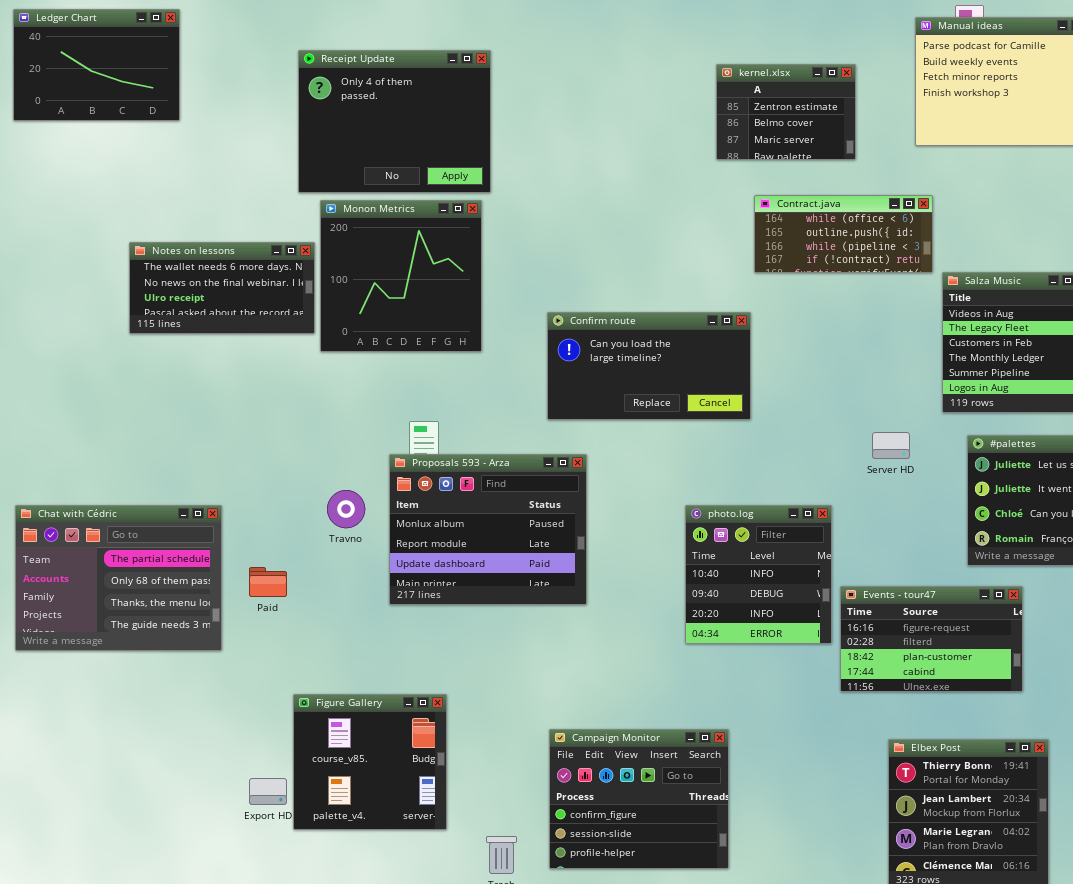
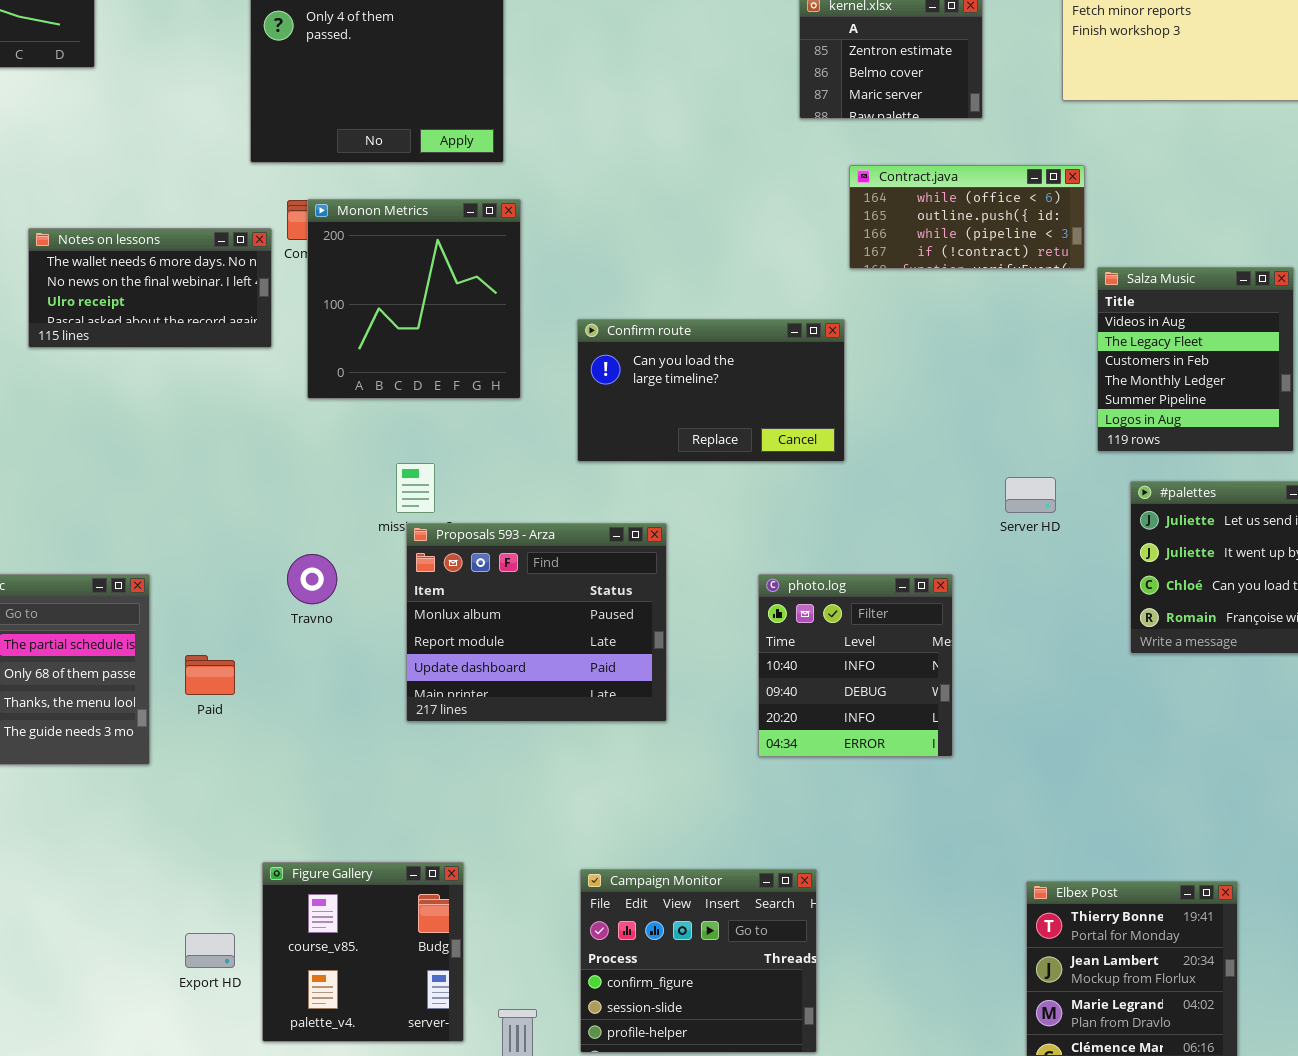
Monon Metrics: [320,200,482,352] -> [307,199,521,399], moved
Proposals 593 - Arza: [389,454,587,605] -> [406,523,667,722], moved
Events - tour47: [840,586,1023,692] -> none, closed
Figure Gallery: [293,694,447,830] -> [262,862,464,1042], moved

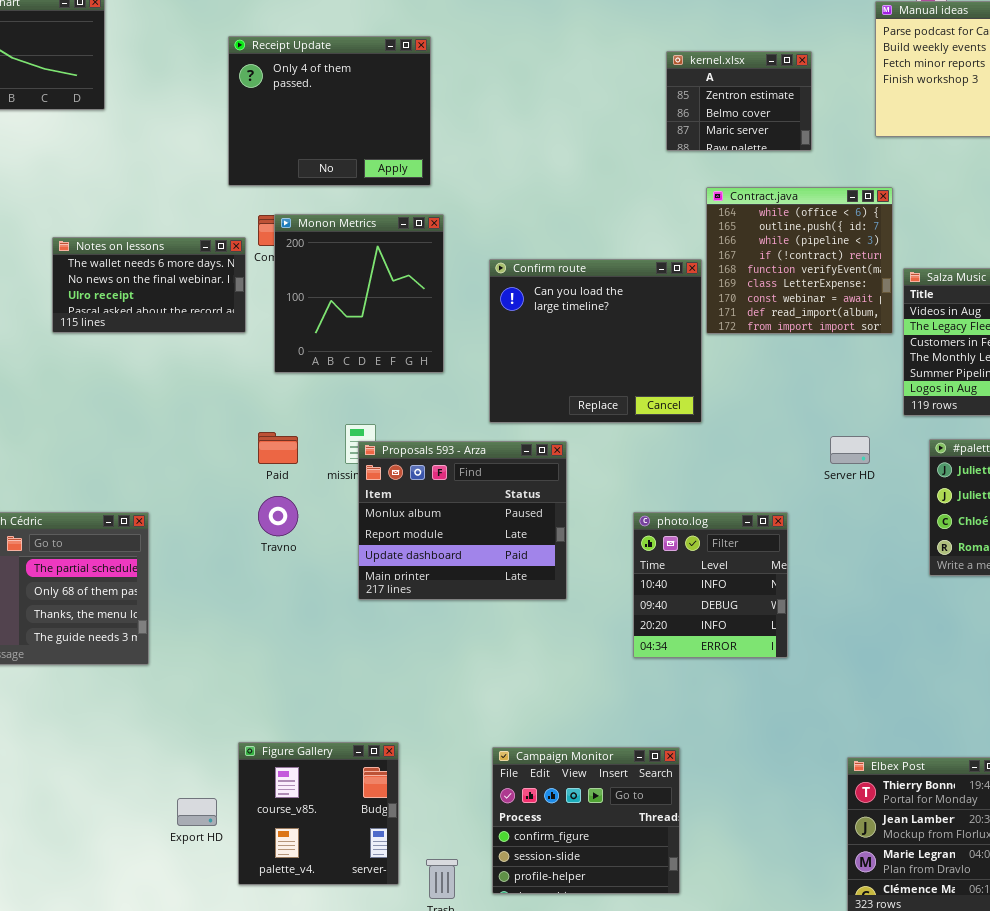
Contract.java: [849,165,1085,269] -> [706,187,893,334], resized
Confirm route: [577,319,845,462] -> [489,259,702,423], resized
Proposals 593 - Arza: [406,523,667,722] -> [358,441,567,600], moved
Paid: [185,655,235,695] -> [258,432,298,464], moved

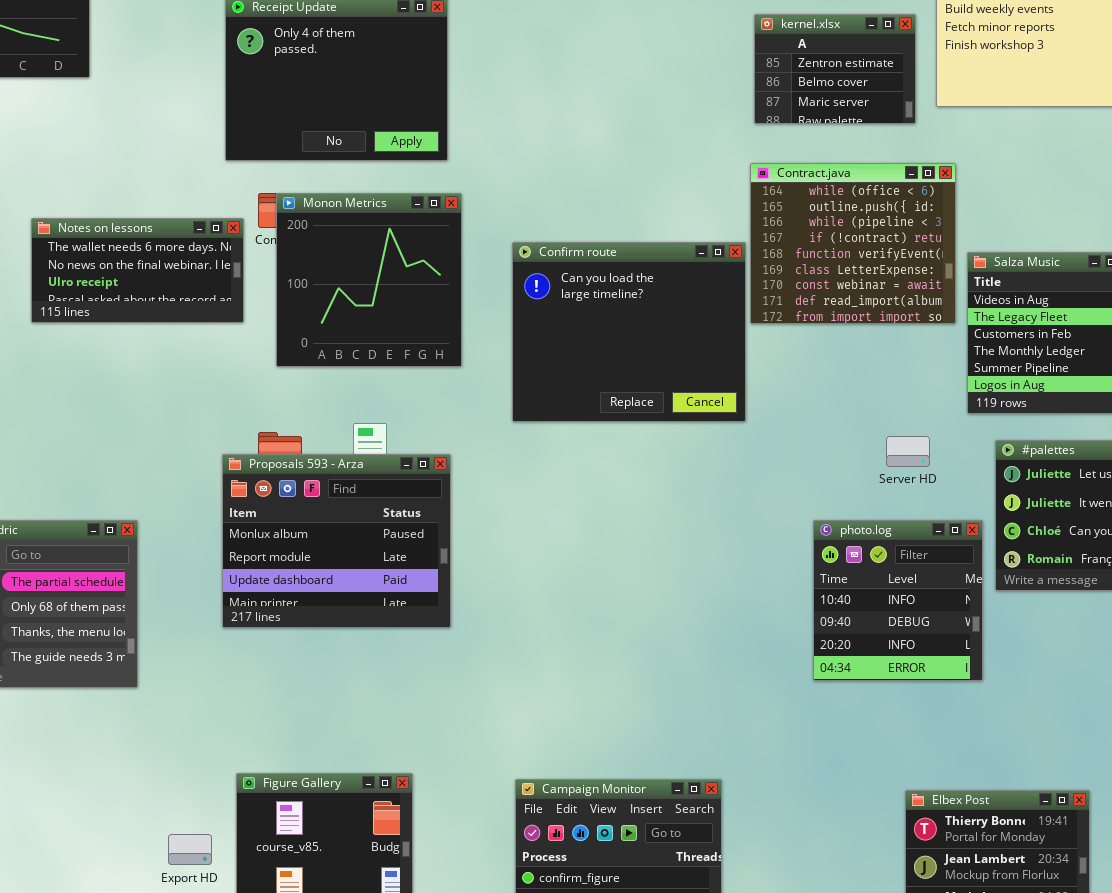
kernel.xlsx: [666,51,812,151] -> [754,14,916,124], moved
Proposals 593 - Arza: [358,441,567,600] -> [222,454,451,628], moved
photo.log: [633,512,788,658] -> [813,520,983,681], moved

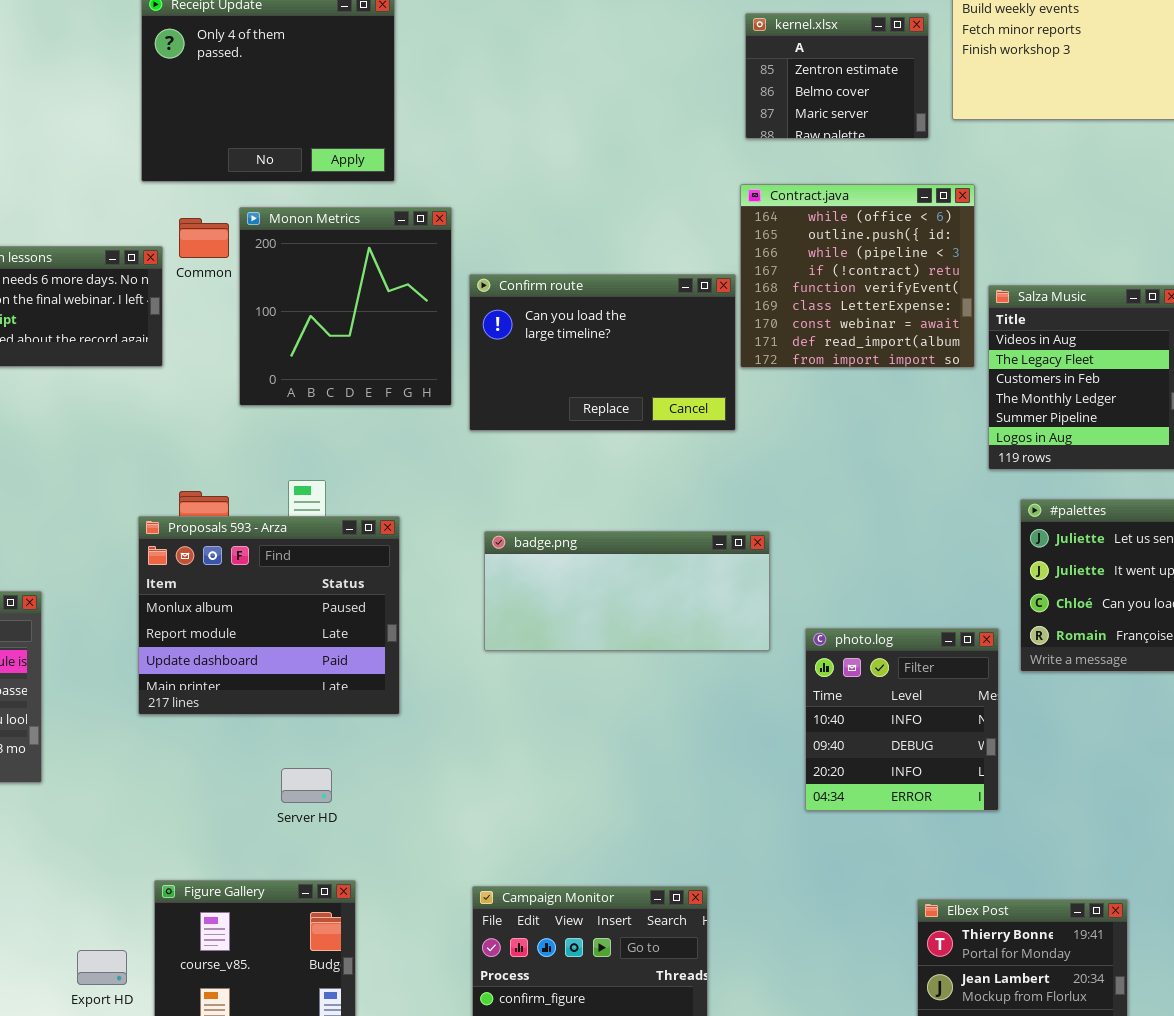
Monon Metrics: [276,193,462,367] -> [239,207,452,406], moved
Confirm route: [512,242,746,422] -> [469,274,736,431], resized
Server HD: [886,436,930,467] -> [281,768,332,803], moved
badge.png: none -> [484,531,770,651], opened
photo.log: [813,520,983,681] -> [805,628,999,811], moved

